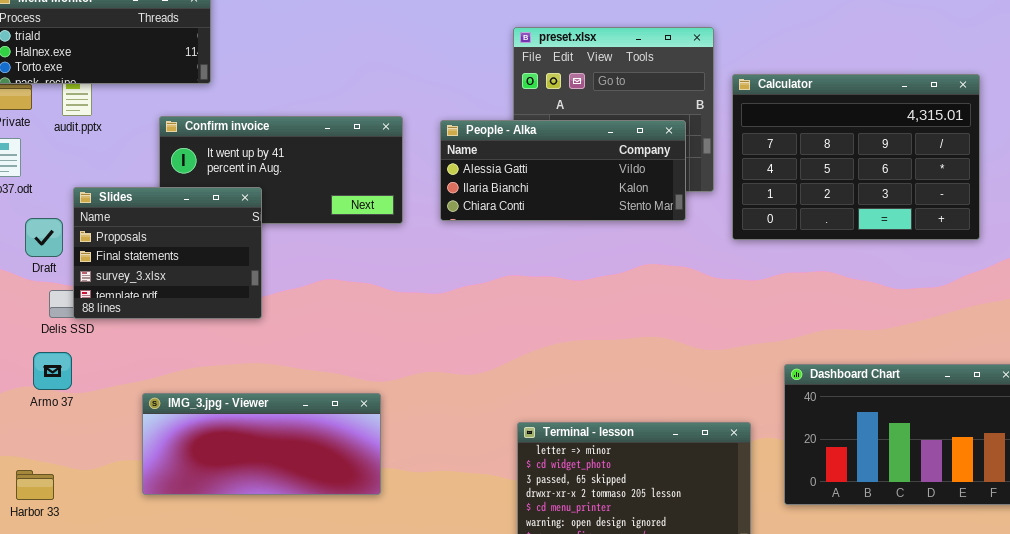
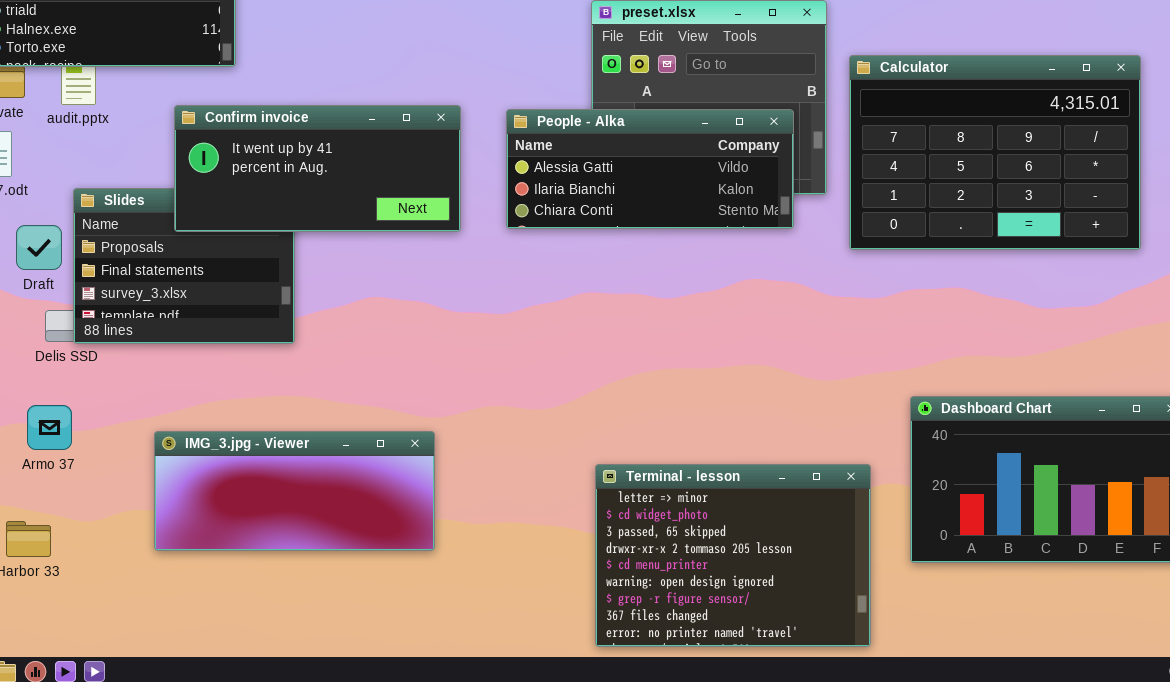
Confirm invoice: [159,116,403,224] -> [174,105,461,232], raised
Armo 37: [33,352,72,390] -> [27,405,72,450], moved

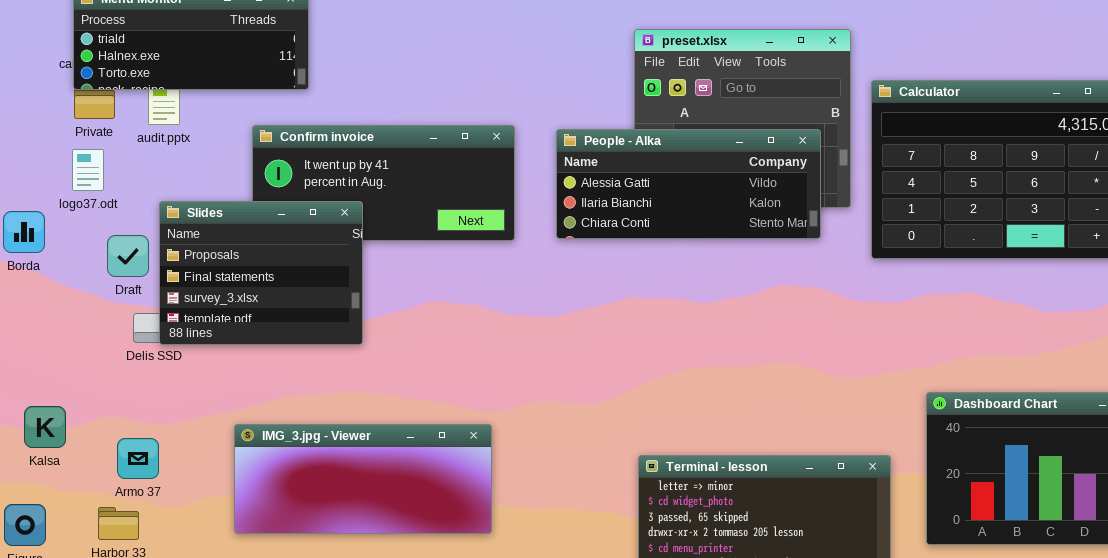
Slides: [73,188,295,344] -> [159,201,363,345], raised
Armo 37: [27,405,72,450] -> [117,438,159,479], moved

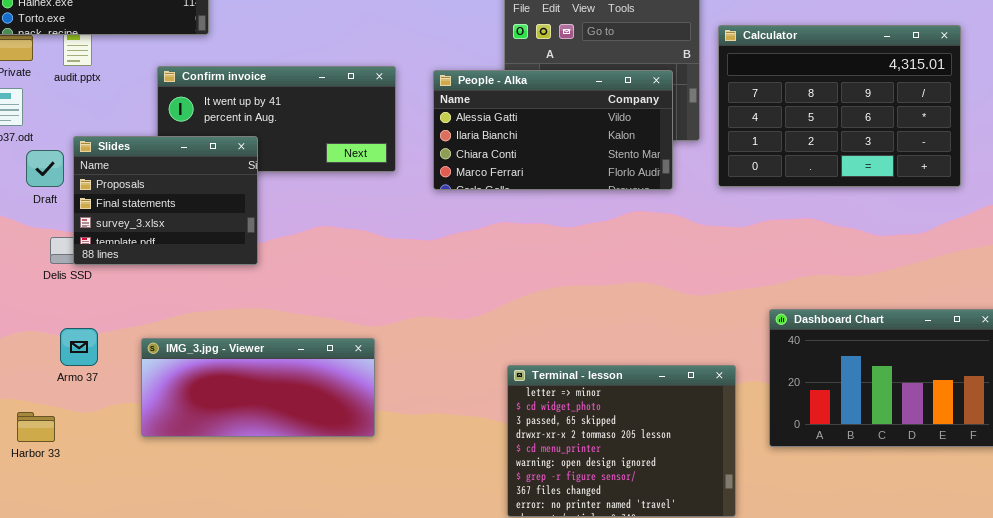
People - Alka: [556,129,821,239] -> [433,70,673,190], resized
Draft: [107,235,149,277] -> [26,150,64,187], moved
Armo 37: [117,438,159,479] -> [60,328,98,366], moved

